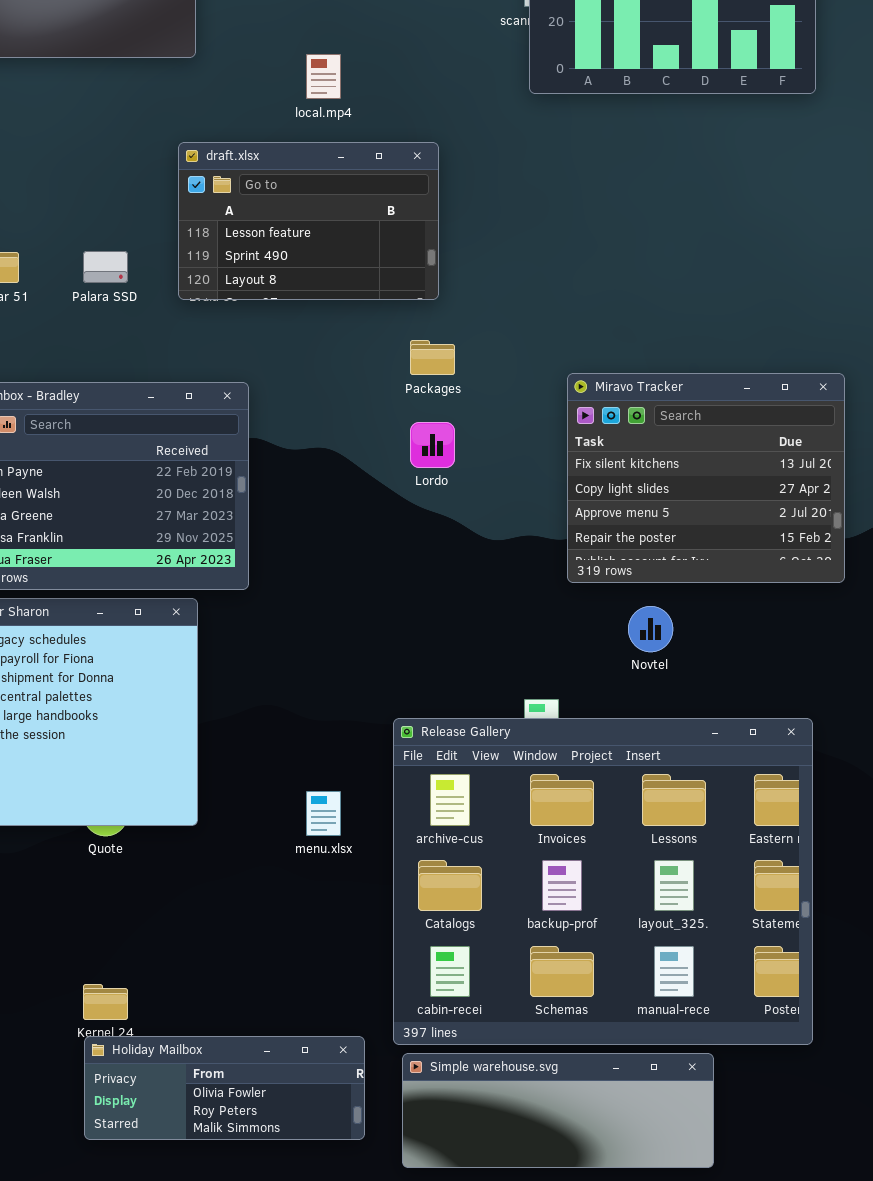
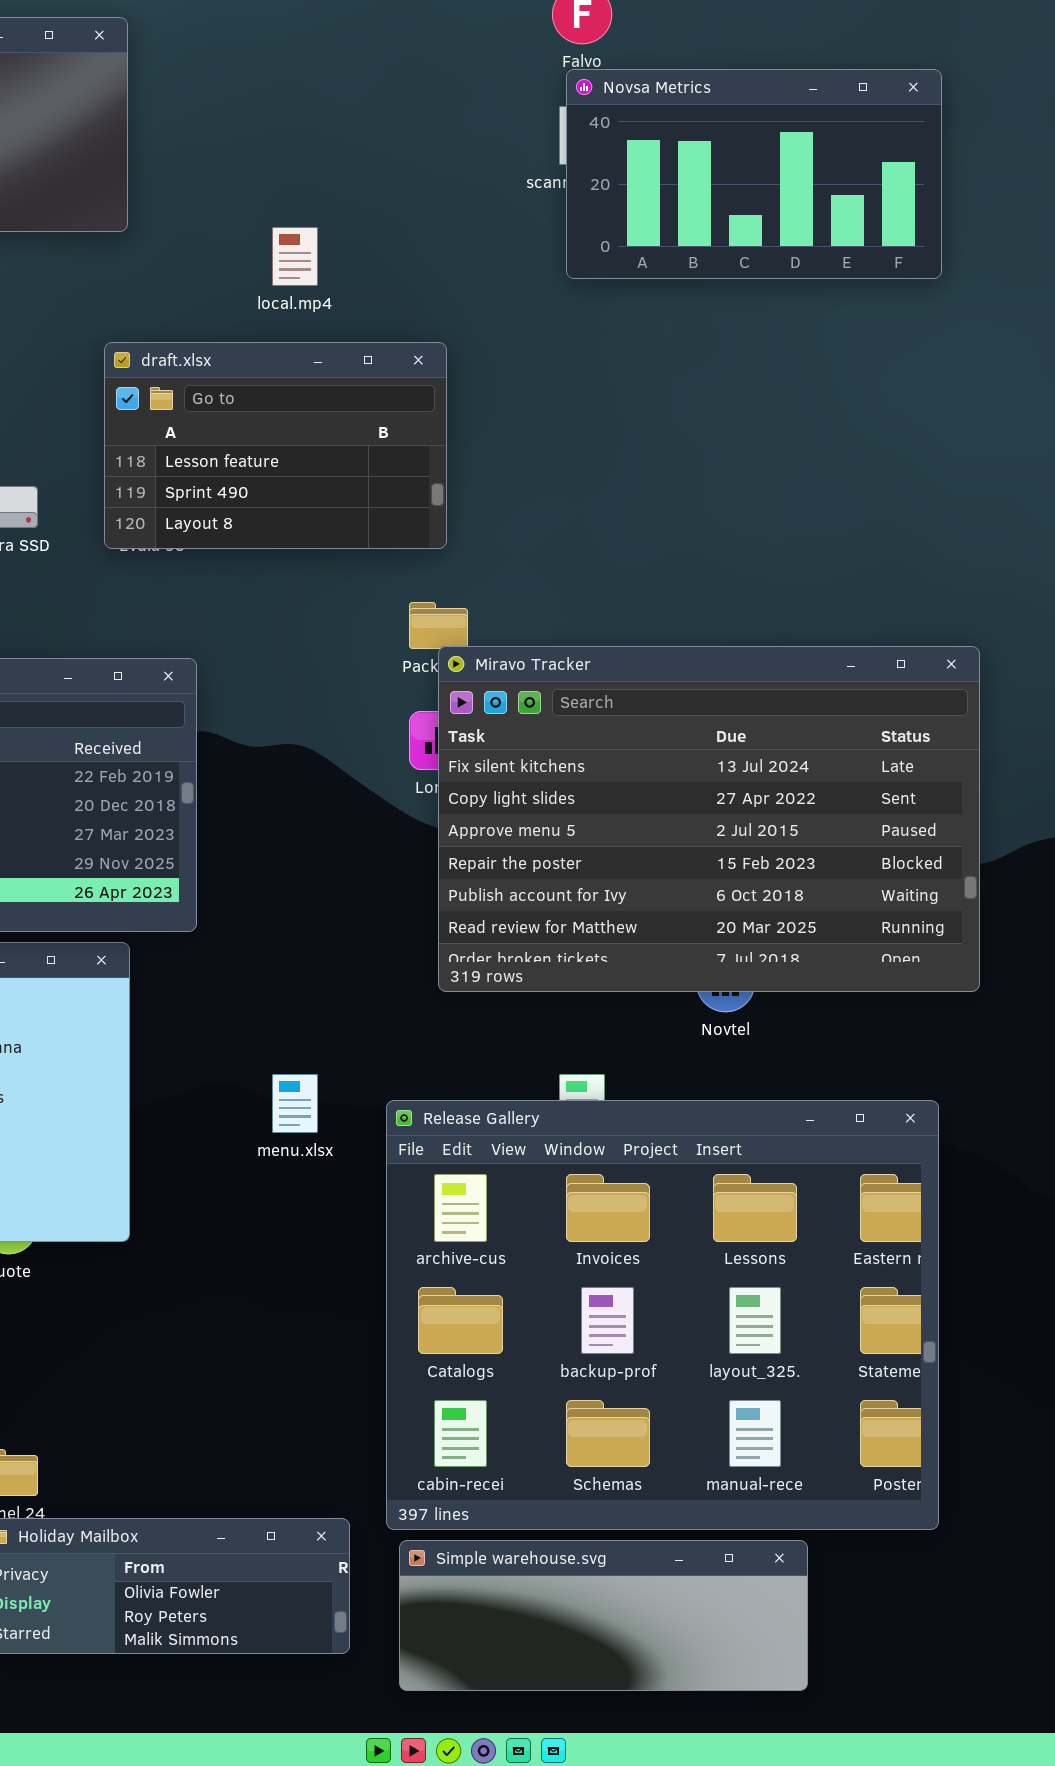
Miravo Tracker: [567,373,845,583] -> [438,646,980,992], resized
menu.xlsx: [306,791,341,836] -> [272,1074,318,1133], moved

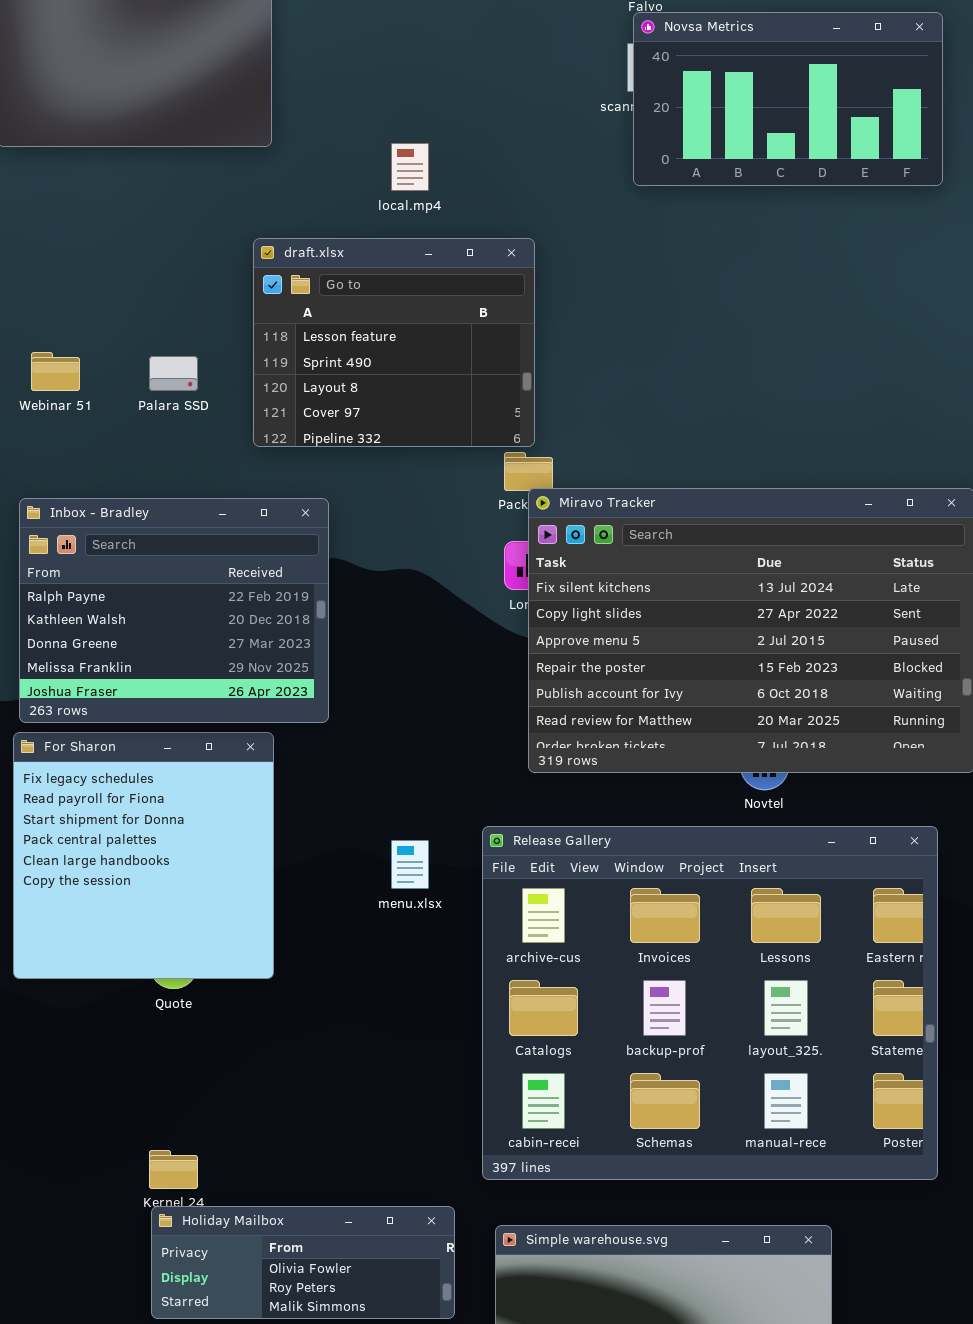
draft.xlsx: [104,342,447,549] -> [253,238,535,447], resized
Release Gallery: [386,1100,939,1530] -> [482,826,938,1180], moved

